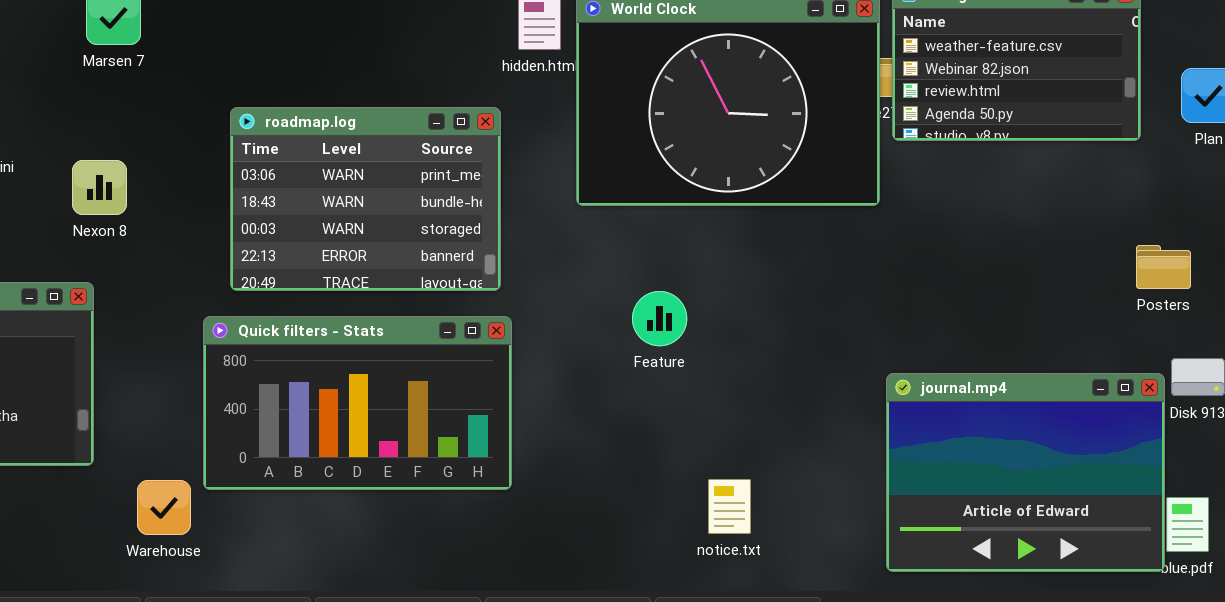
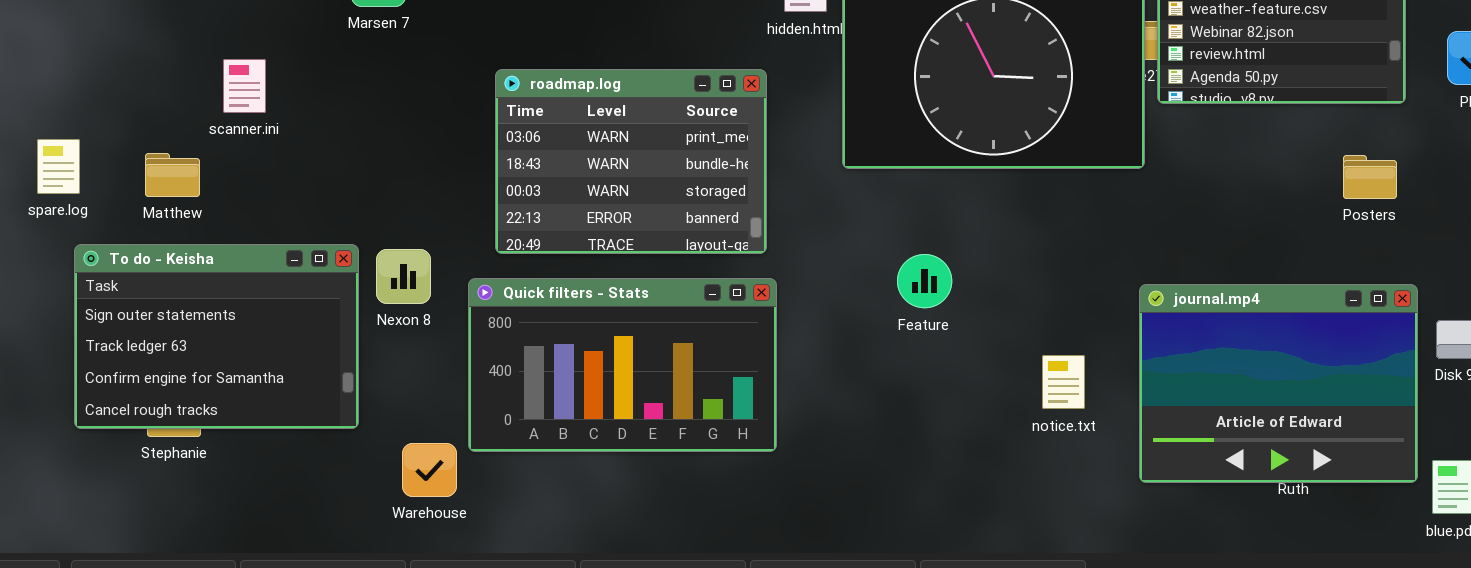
Nexon 8: [72,160,127,215] -> [376,249,431,304], moved
Posters: [1136,245,1191,289] -> [1343,155,1397,199], moved
journal.mp4: [886,373,1165,572] -> [1139,284,1418,483], moved
notice.txt: [708,479,751,534] -> [1042,355,1085,409], moved

